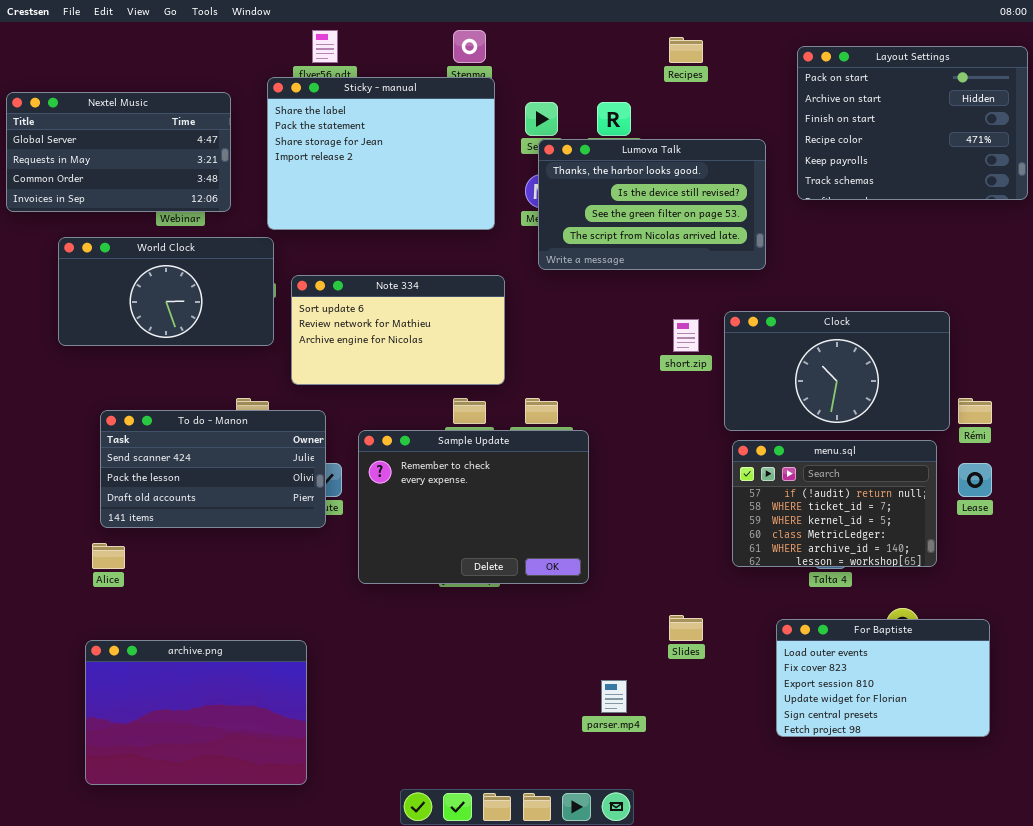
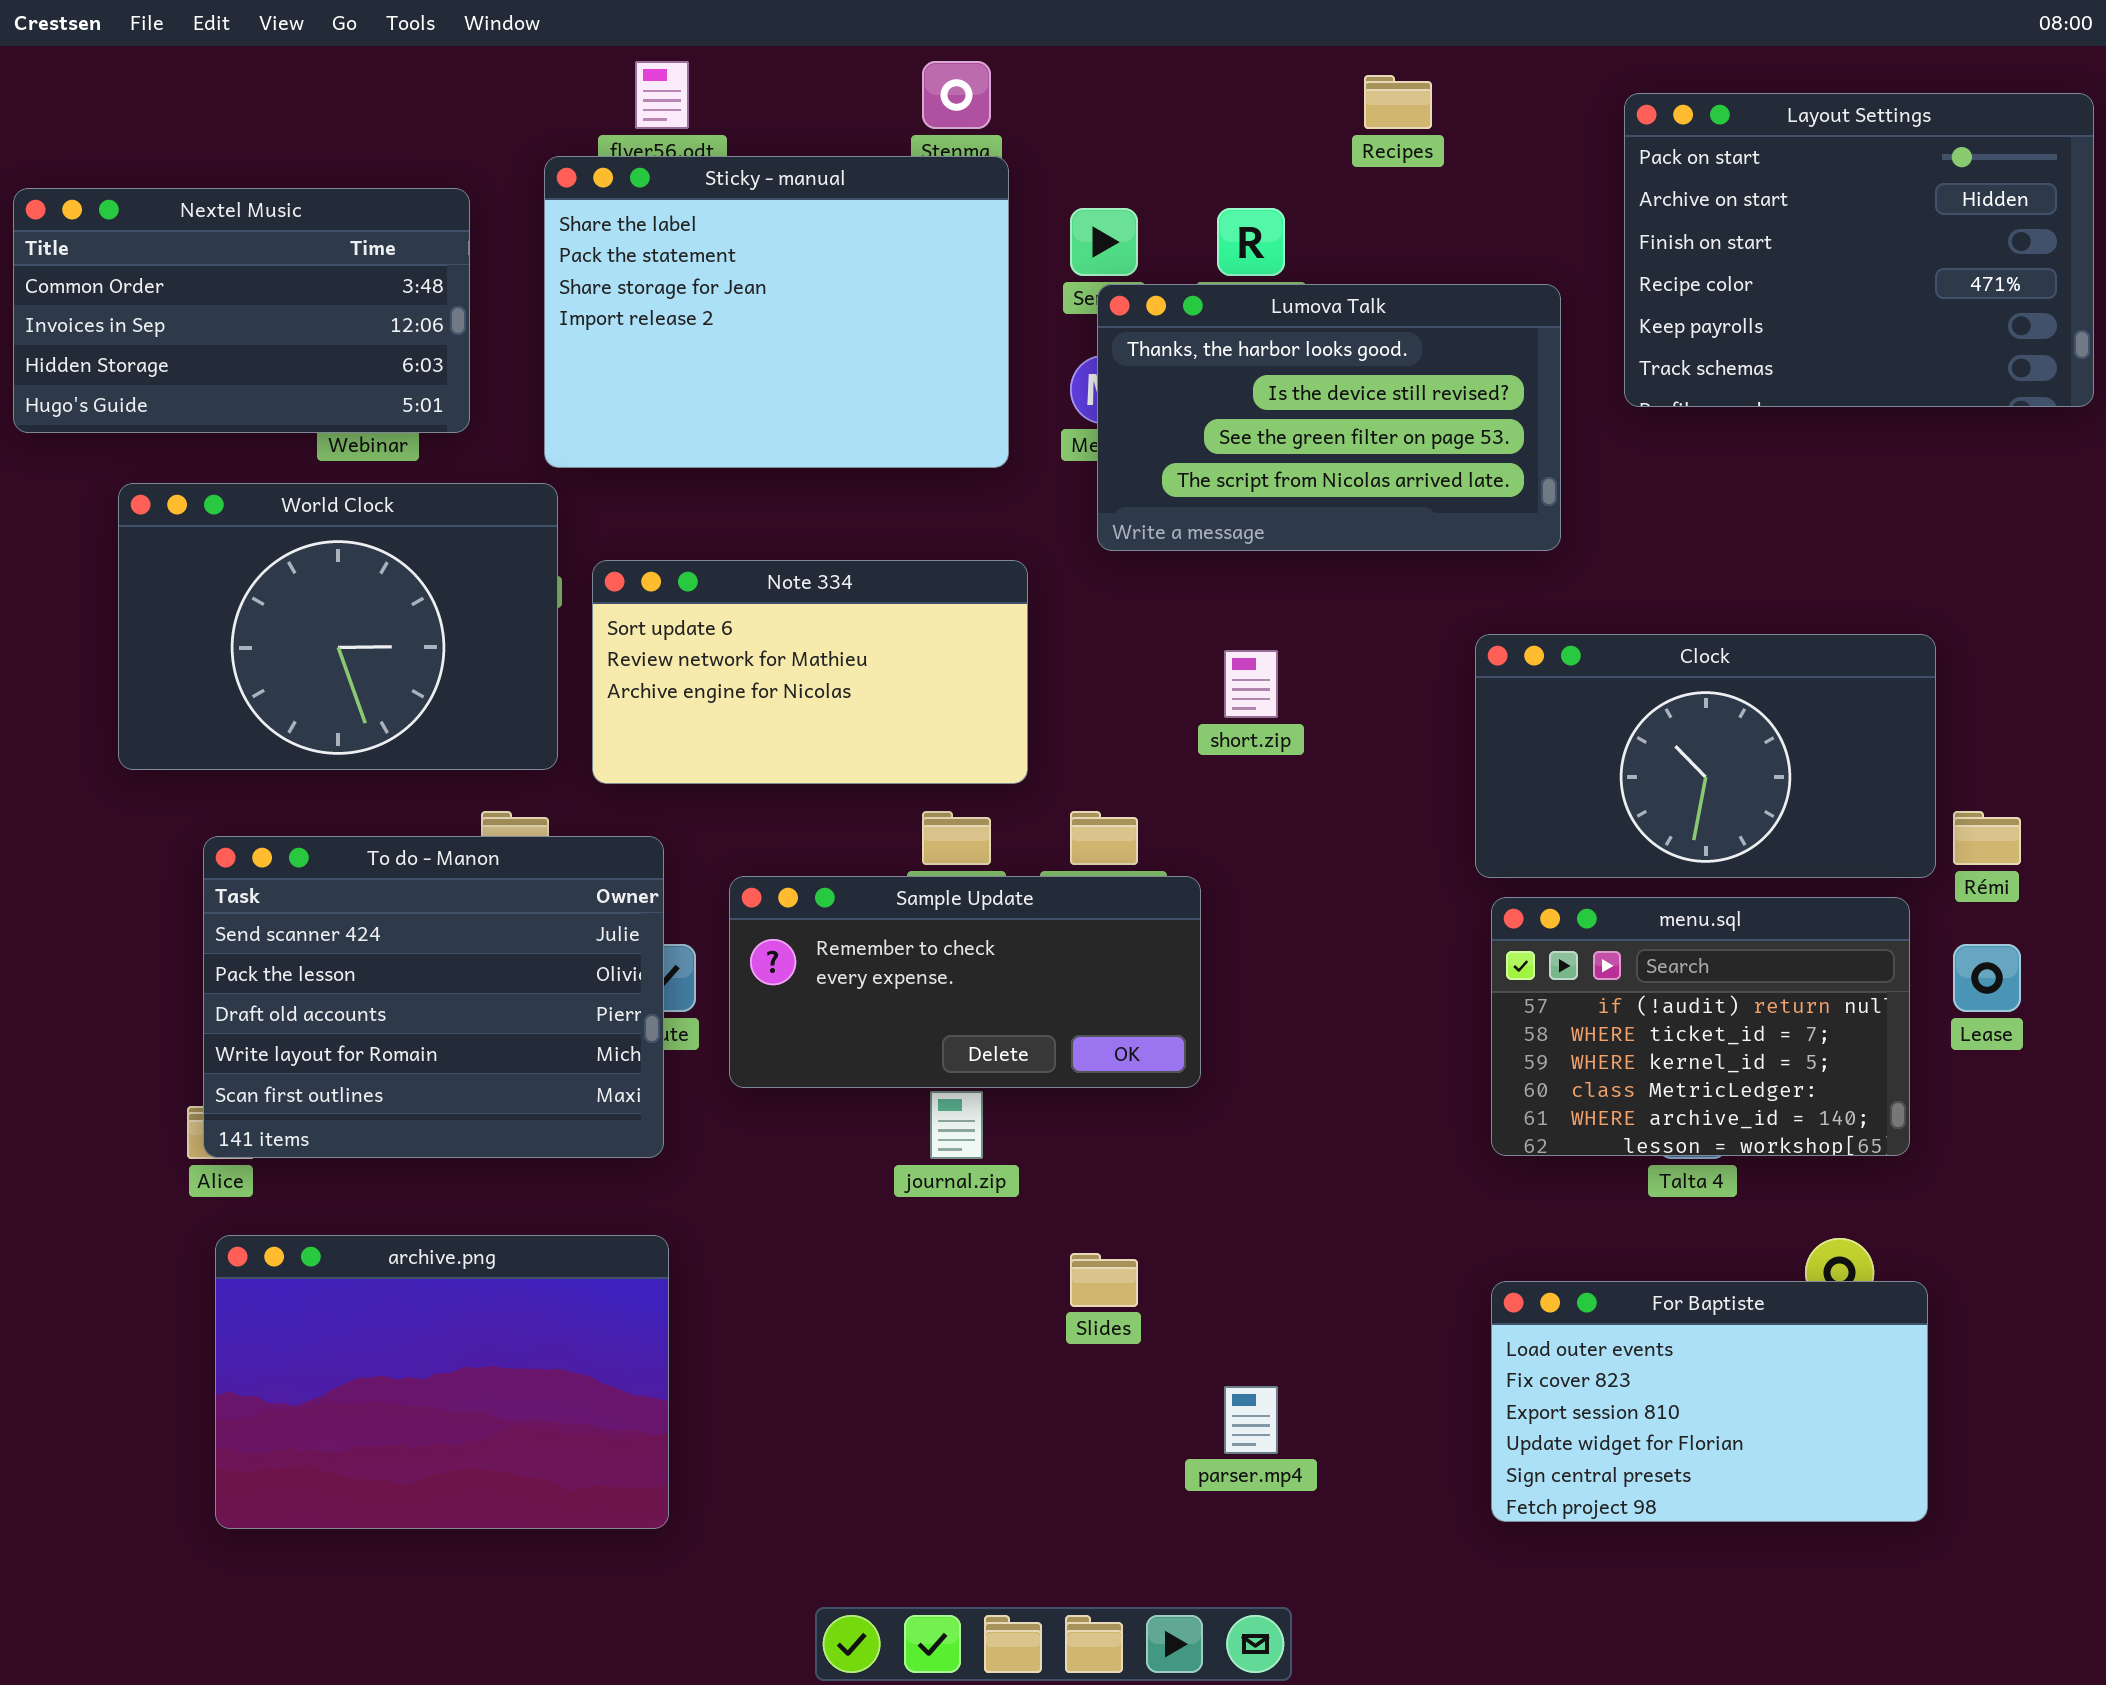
Nextel Music: [6,92,231,212] -> [13,188,470,433], scrolled down 2 rows
World Clock: [58,237,274,346] -> [118,483,558,770], resized
short.zip: [673,319,699,352] -> [1224,650,1278,718], moved
To do - Manon: [100,410,326,528] -> [203,836,664,1158], resized
Sample Update: [358,430,589,584] -> [729,876,1201,1088], resized
Slides: [669,615,703,641] -> [1070,1253,1138,1307], moved
For Baptiste: [776,619,990,737] -> [1491,1281,1928,1522], moved
archive.png: [85,640,307,785] -> [215,1235,669,1529], moved

